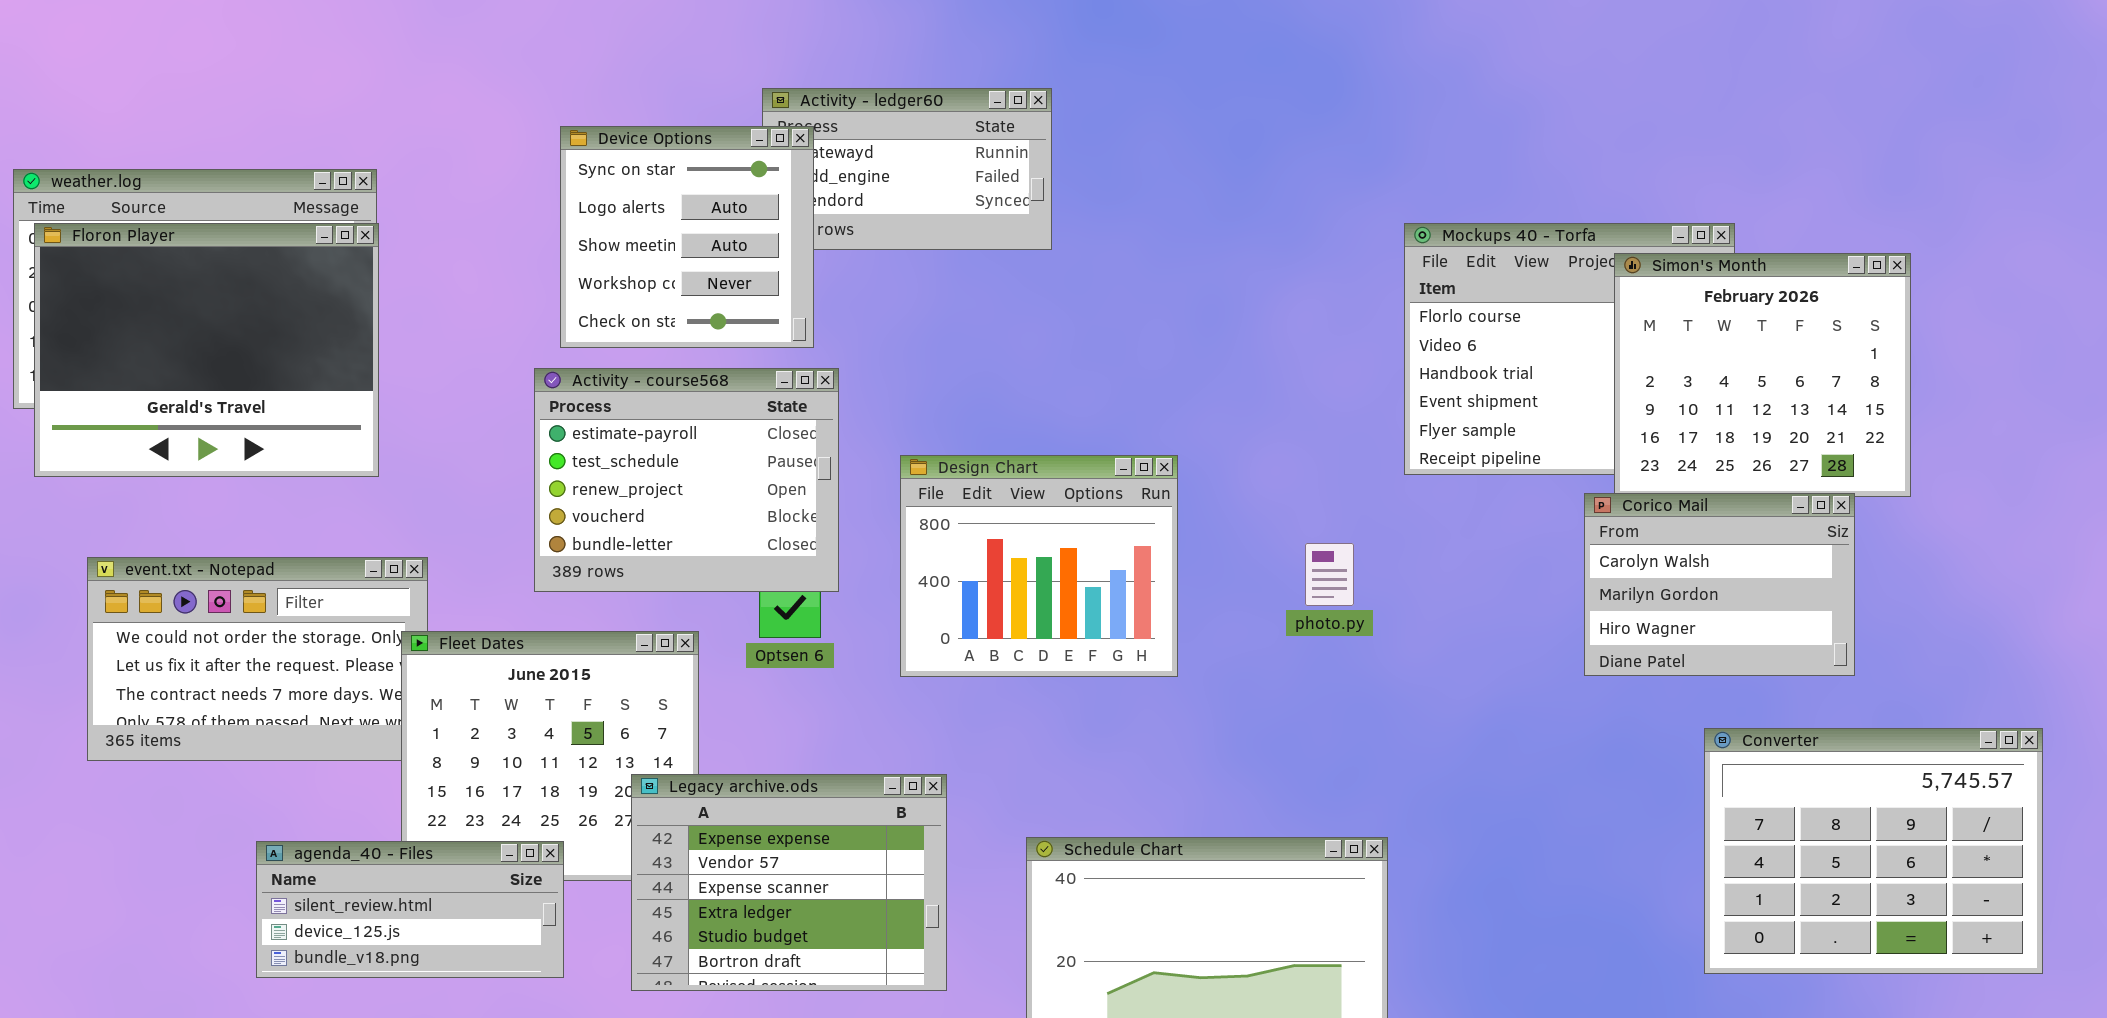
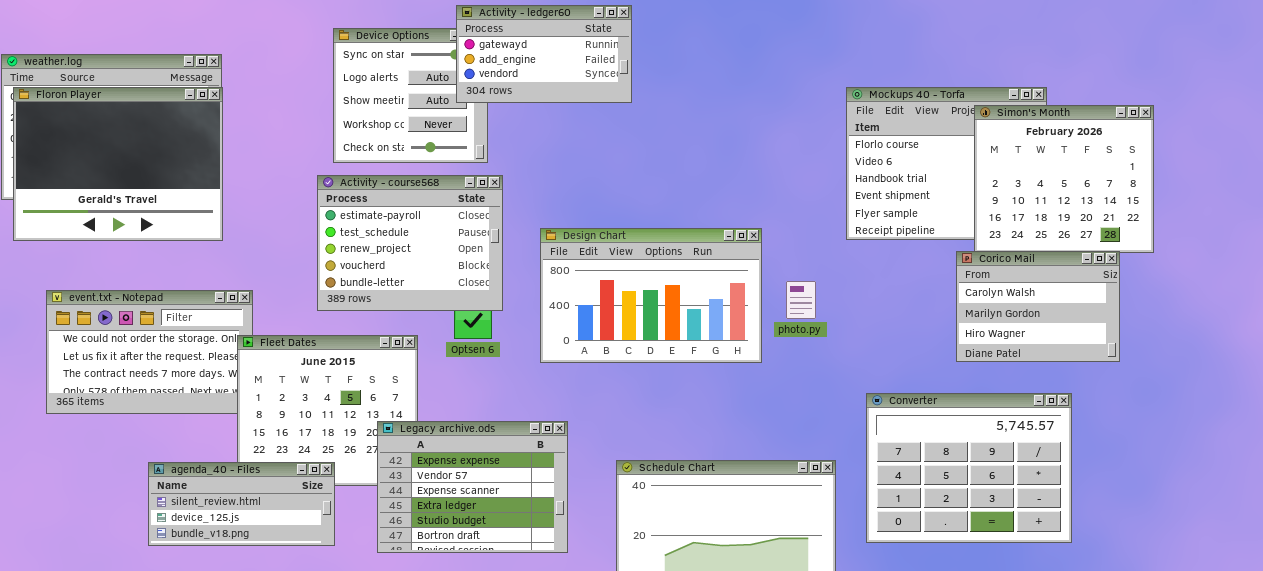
Activity - ledger60: [762,88,1052,250] -> [456,5,632,103], raised
Design Chart: [900,455,1178,677] -> [540,228,762,363], resized
Converter: [1704,728,2043,974] -> [866,393,1072,543], moved

